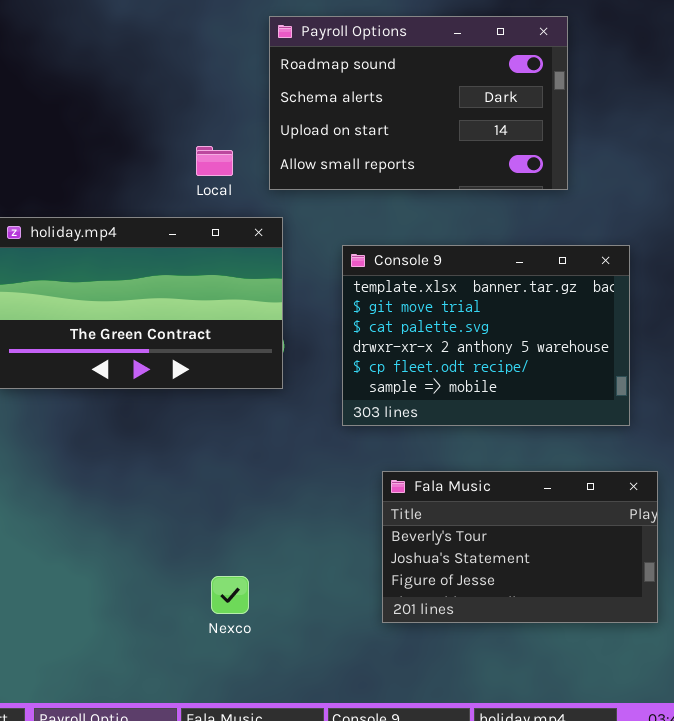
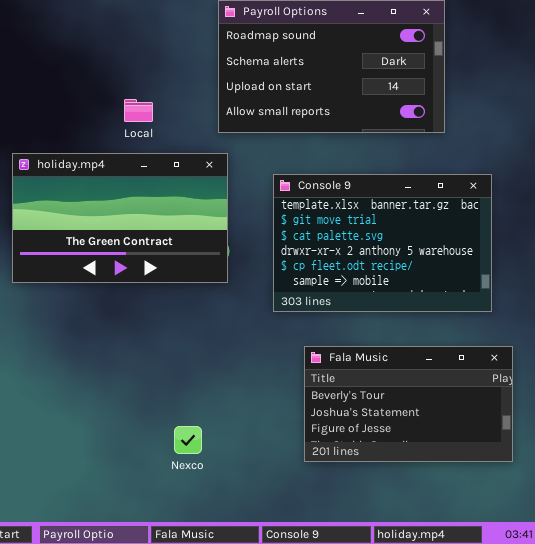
Local: [196,146,233,176] -> [124,99,153,122], moved

